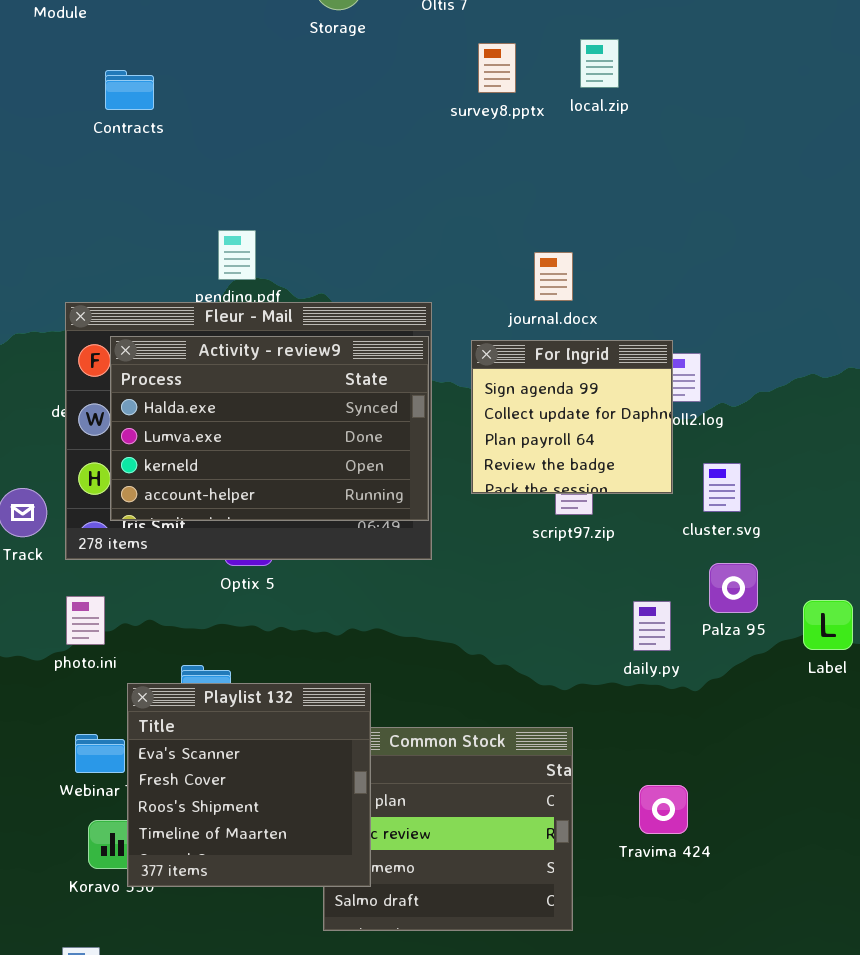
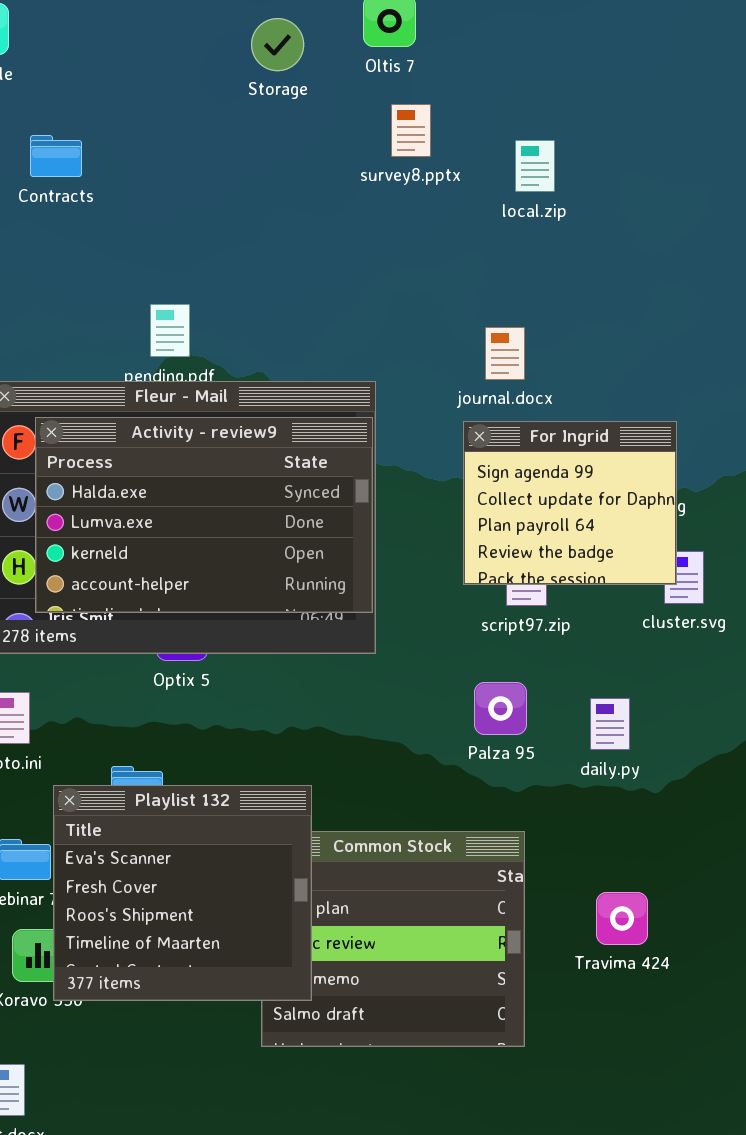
local.zip: [580,39,619,88] -> [515,140,555,192], moved
survey8.pptx: [478,43,516,93] -> [391,104,431,157], moved
For Ingrid: [471,340,673,494] -> [463,421,677,585], moved
Palza 95: [709,563,758,613] -> [474,682,527,735], moved

